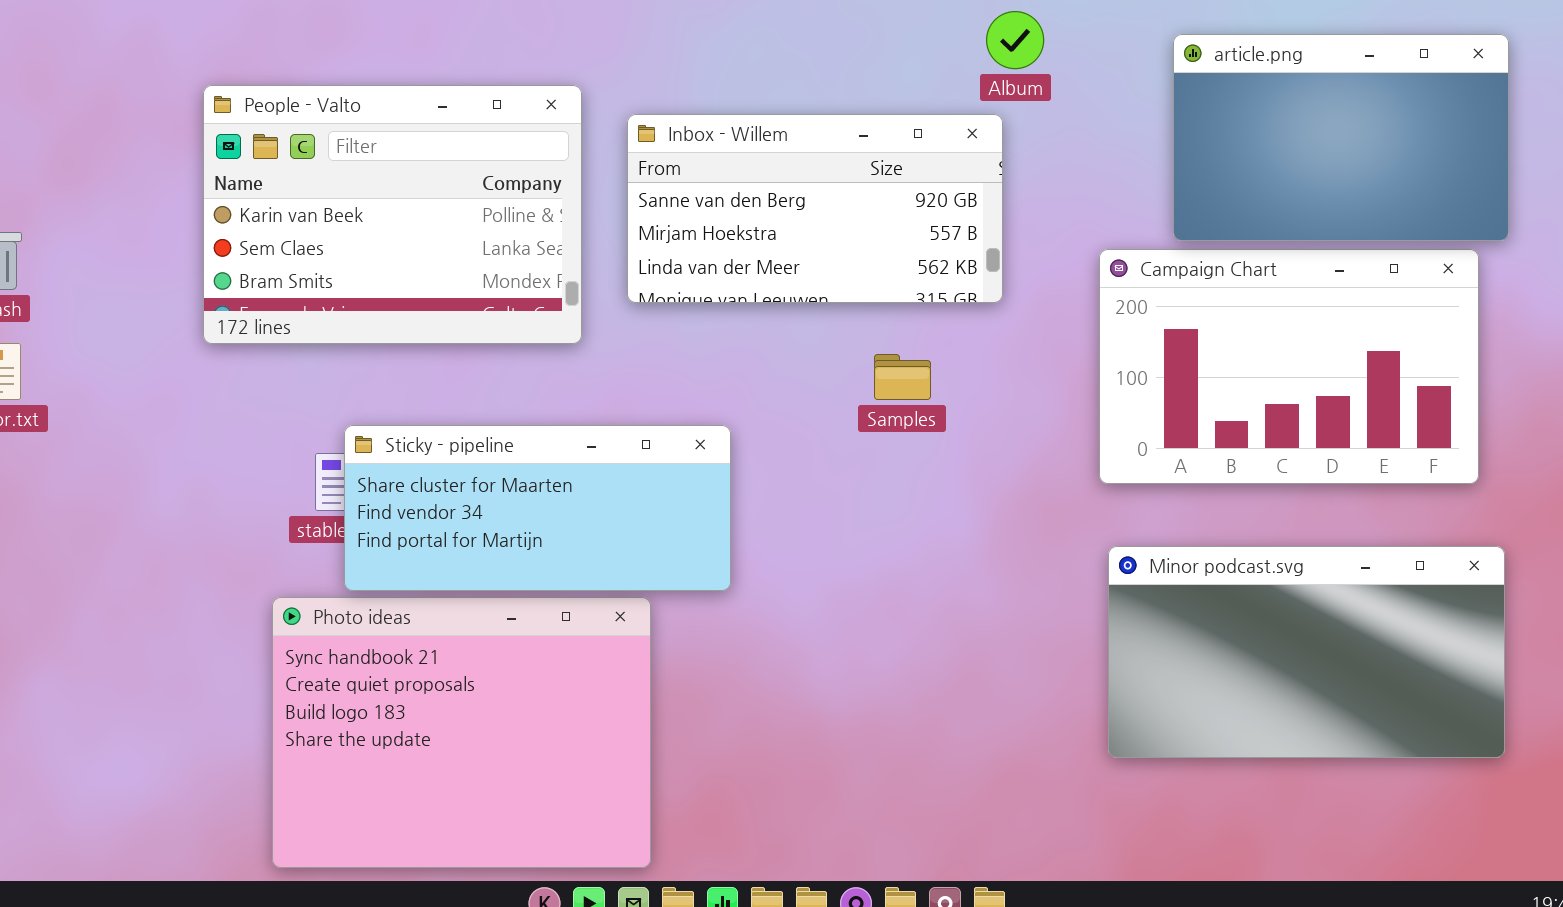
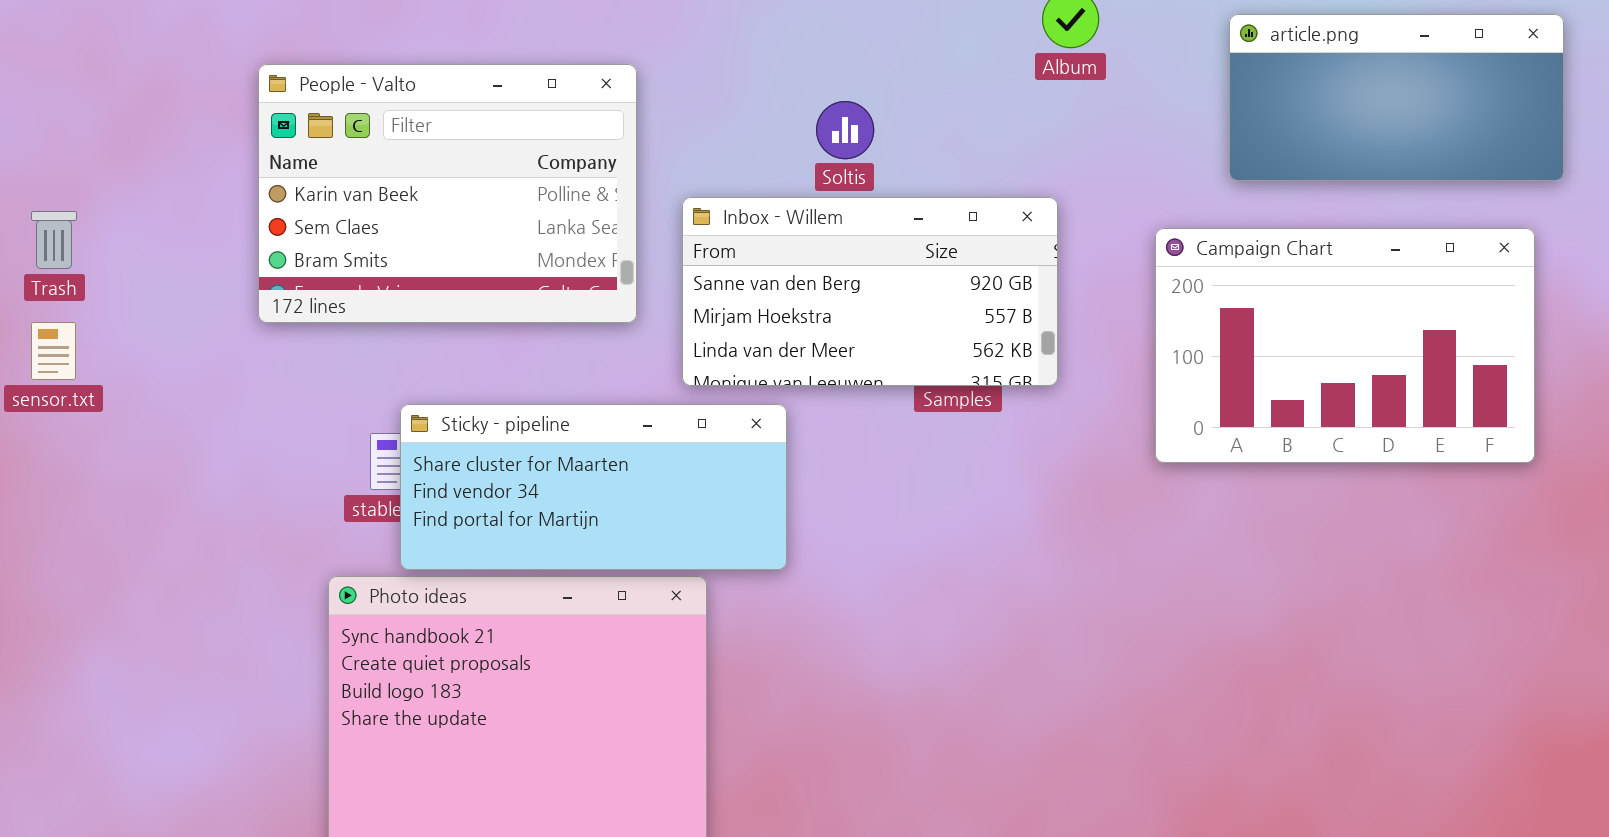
article.png: [1173,34,1509,241] -> [1229,14,1564,181], resized
Inbox - Willem: [627,114,1003,303] -> [682,197,1058,386], moved
Minor podcast.svg: [1108,546,1505,758] -> none, closed

